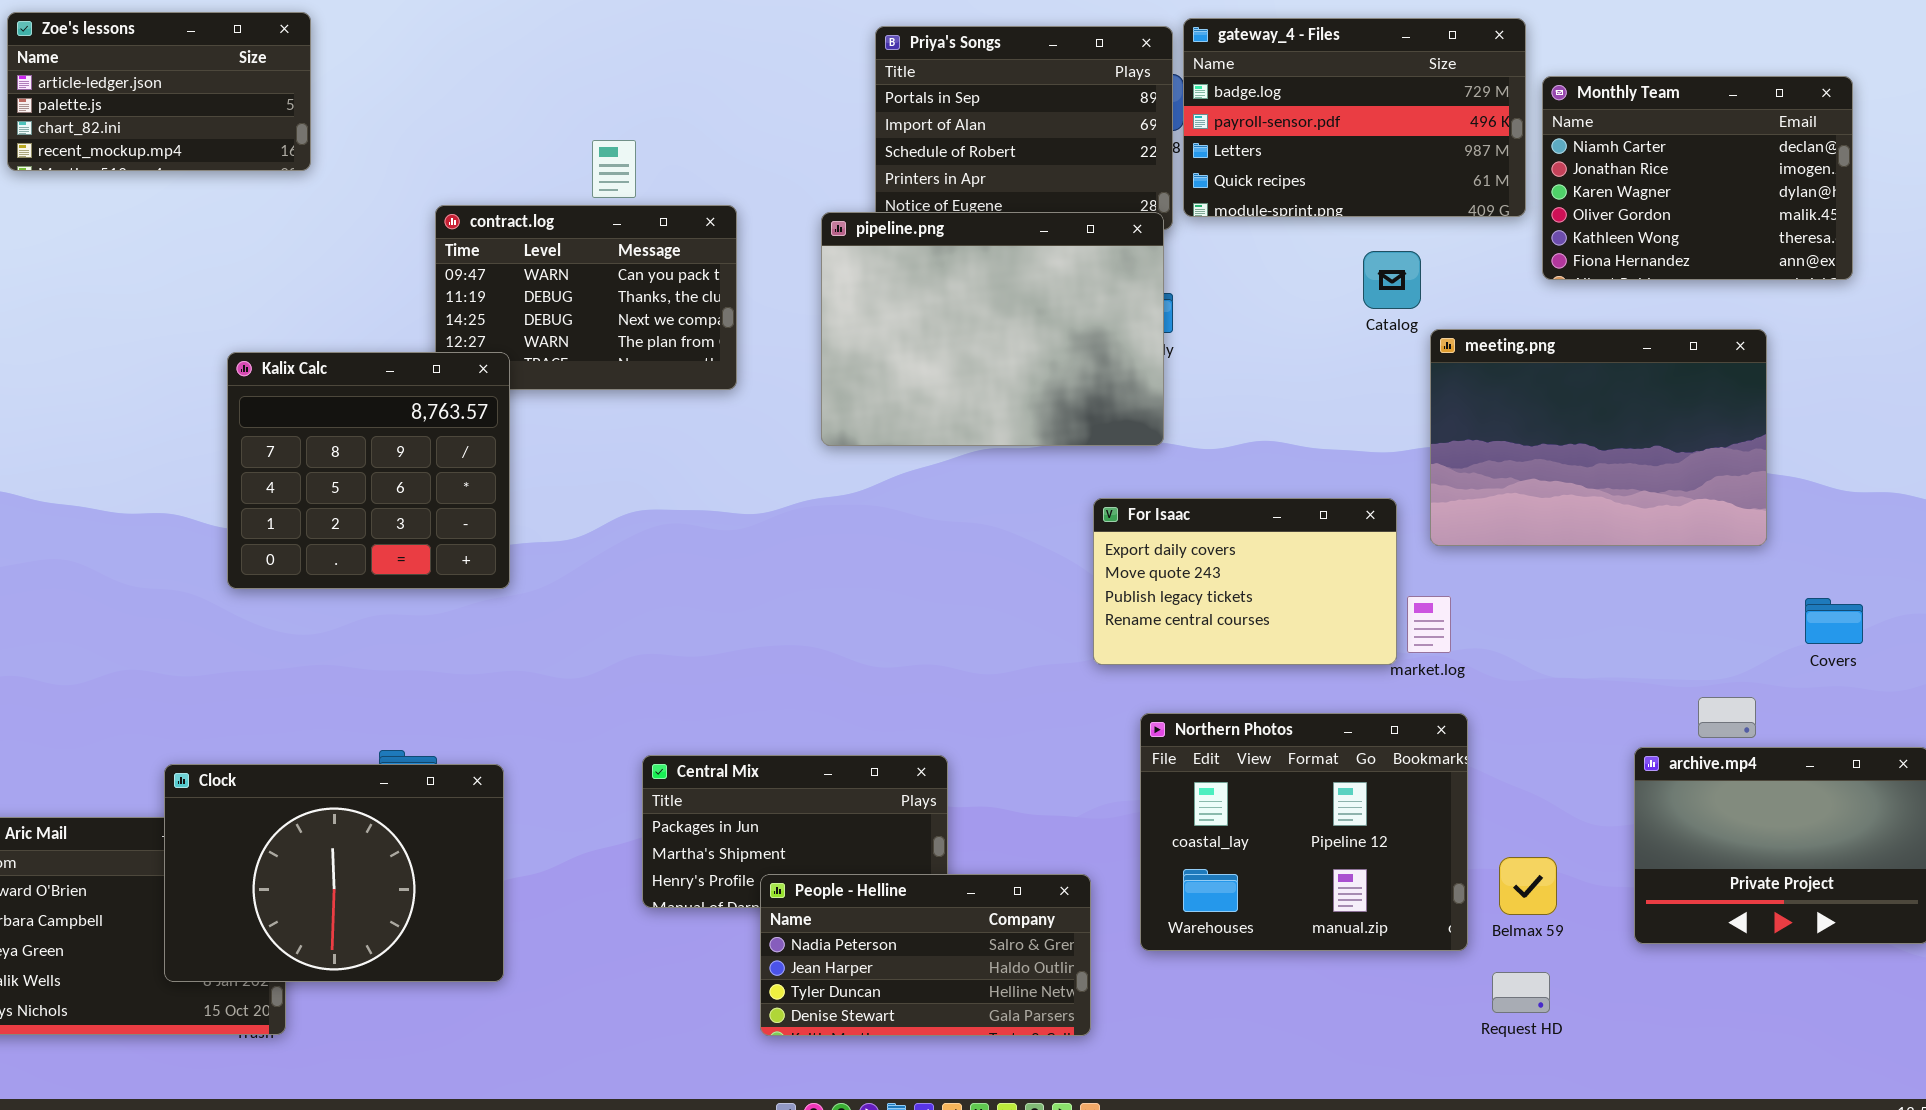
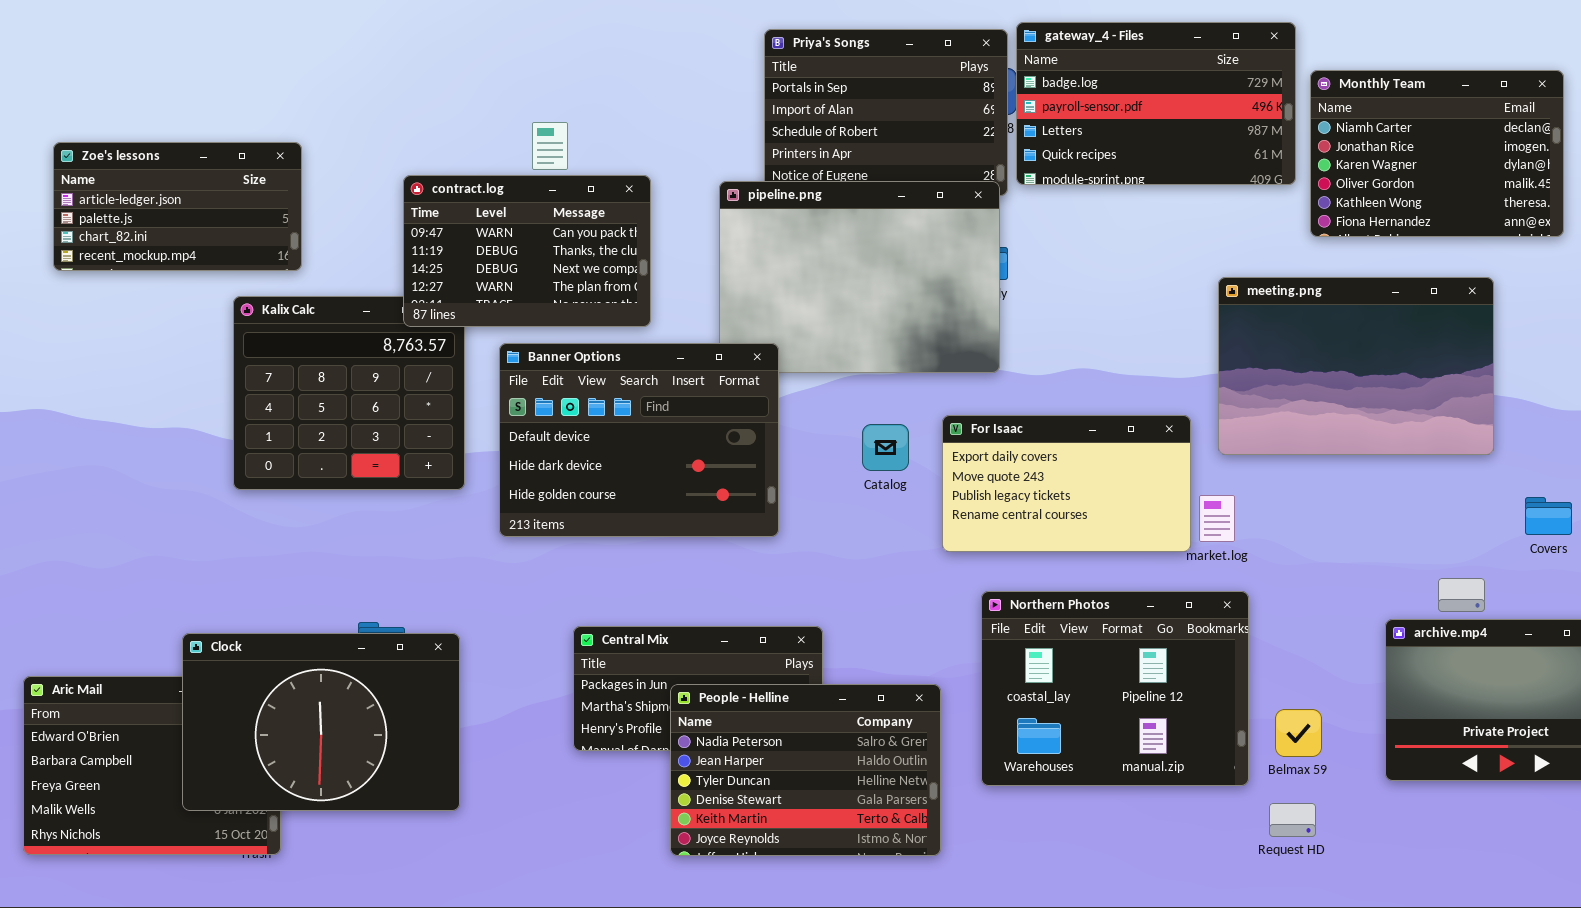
Zoe's lessons: [7,12,311,171] -> [53,142,302,271], moved
contract.log: [435,205,737,390] -> [403,175,651,327], raised
Catalog: [1363,251,1421,309] -> [862,424,909,471], moved
Banner Options: none -> [499,343,779,537], opened
People - Helline: [760,874,1091,1036] -> [670,684,941,856], resized

